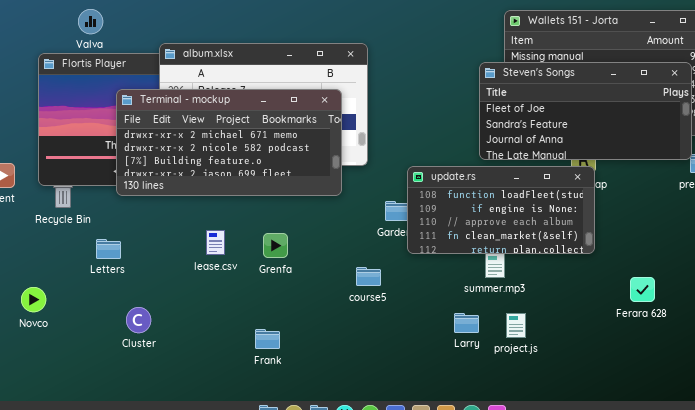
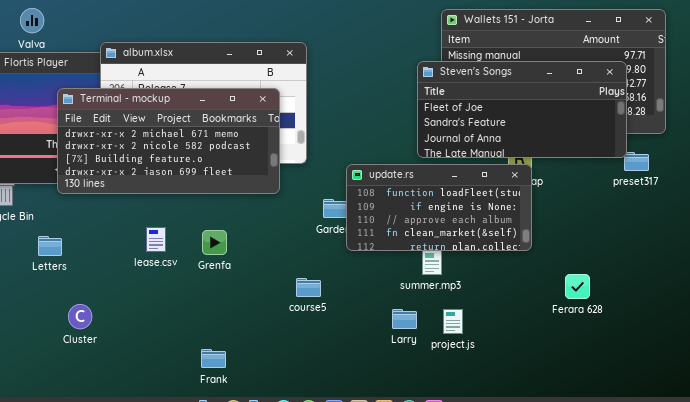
course5: [356,267,381,286] -> [296,278,321,297], moved
Frank: [255,329,280,349] -> [201,349,226,368], moved

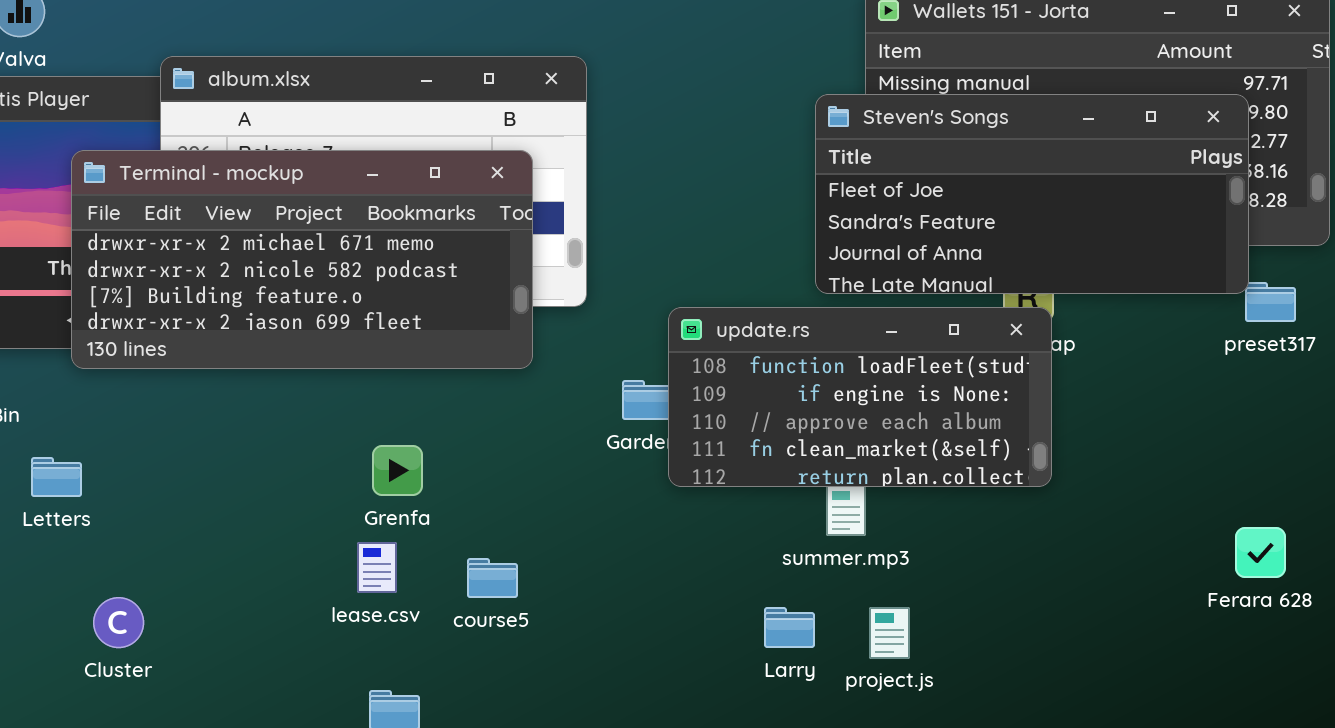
lease.csv: [146,227,166,252] -> [357,542,397,593], moved
Ferara 628: [565,274,590,299] -> [1235,527,1286,578], moved
course5: [296,278,321,297] -> [467,558,518,598], moved

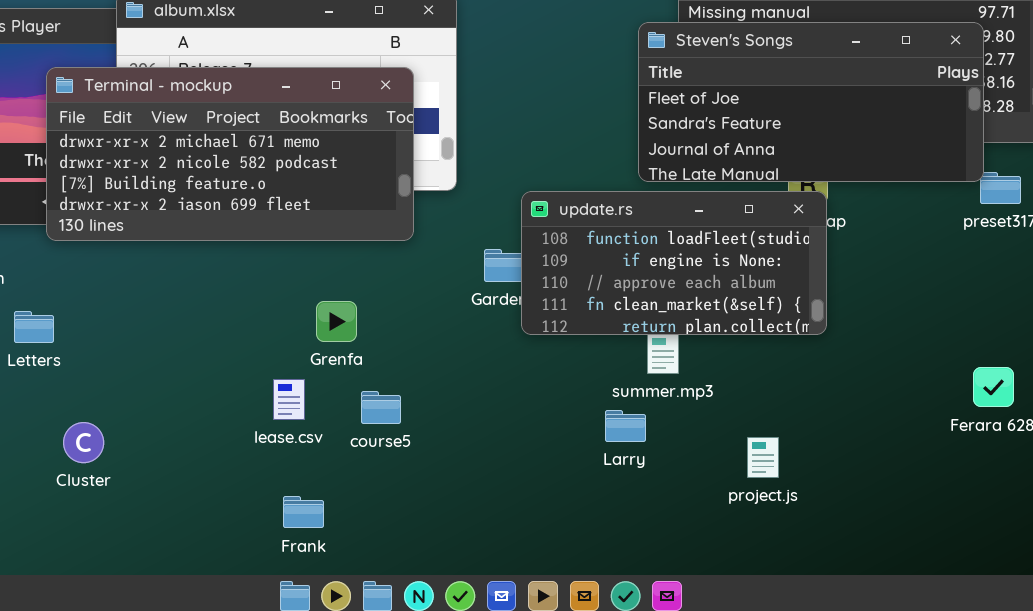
Grenfa: [372,445,423,496] -> [316,301,357,342], moved
Larry: [764,607,815,648] -> [605,410,646,442], moved
project.js: [869,607,910,659] -> [747,437,779,478], moved

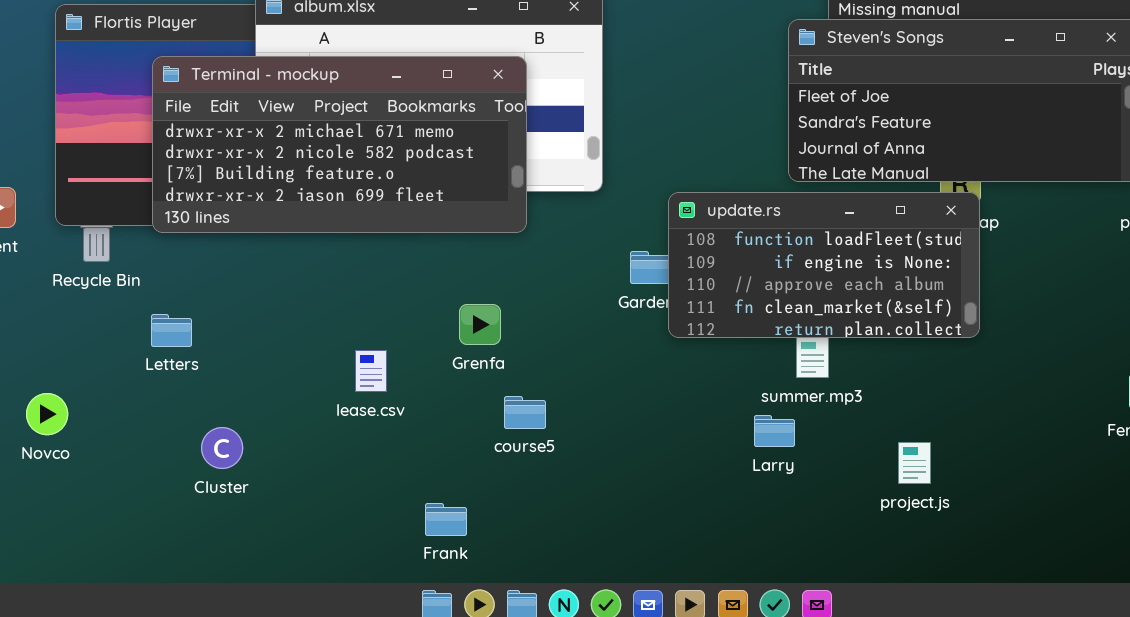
Terminal - mockup: [46,67,414,241] -> [152,56,527,233], moved
lease.csv: [273,379,305,420] -> [355,350,387,392], moved

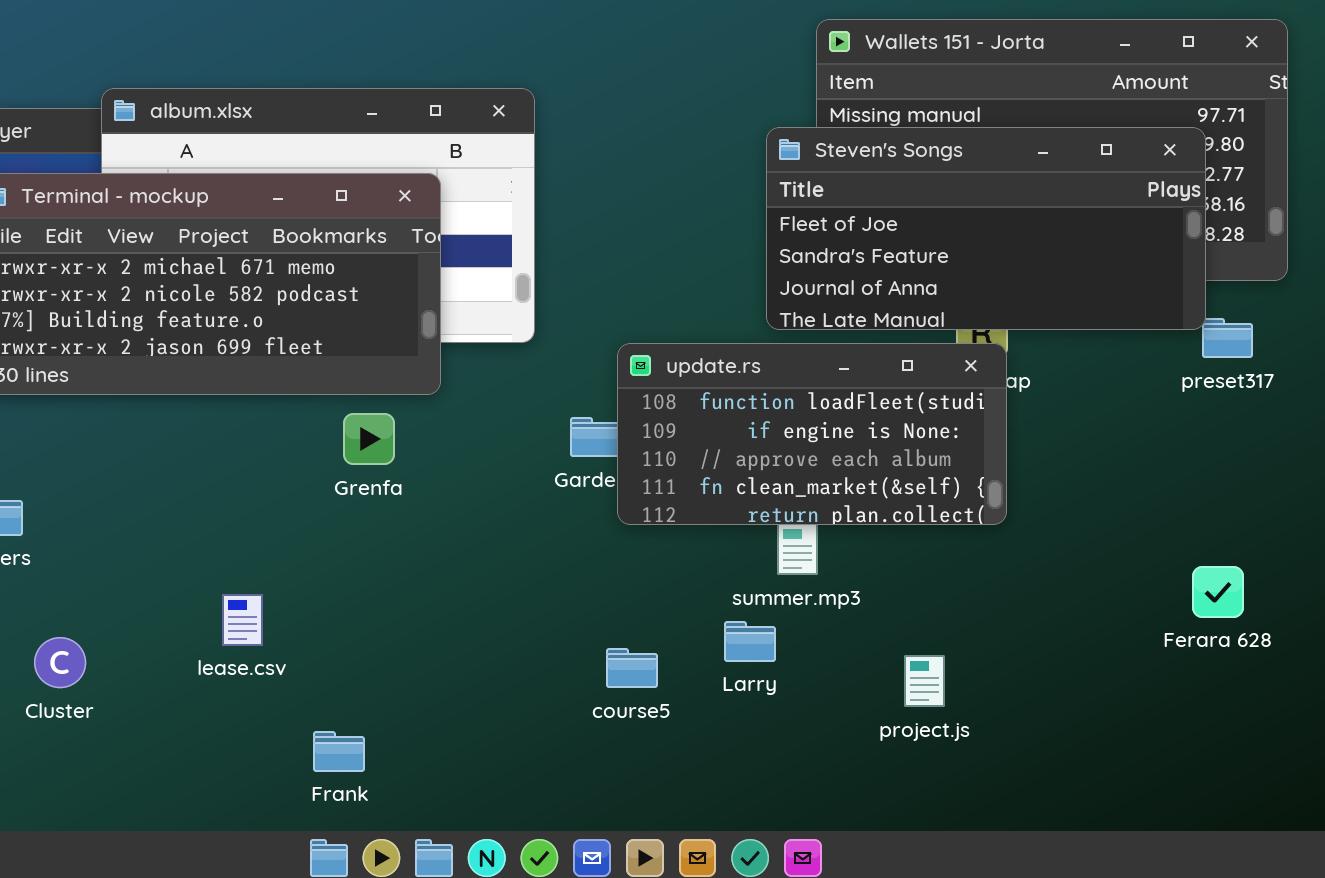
Grenfa: [459,304,501,345] -> [343,413,395,465], moved
lease.csv: [355,350,387,392] -> [222,594,263,646], moved
course5: [504,396,546,429] -> [606,648,658,688], moved

